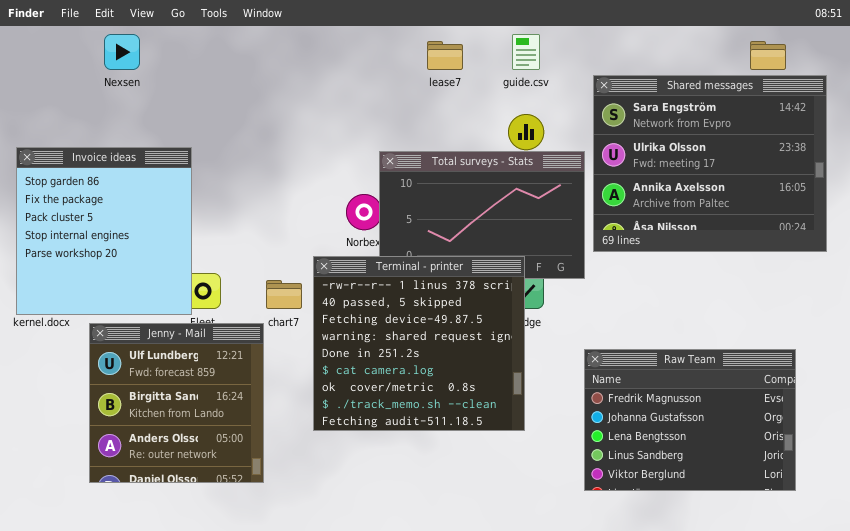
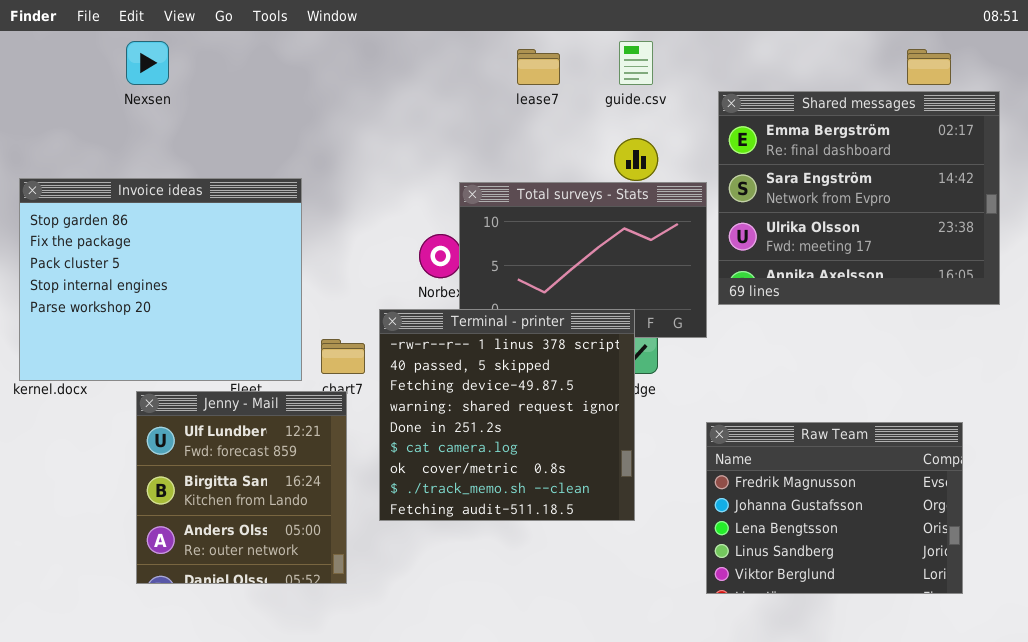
Shared messages: [593,75,827,252] -> [718,91,1000,305], scrolled up 1 row
Invoice ideas: [16,147,192,315] -> [19,178,302,381], resized
Jenny - Mail: [89,323,264,483] -> [136,391,347,584], moved

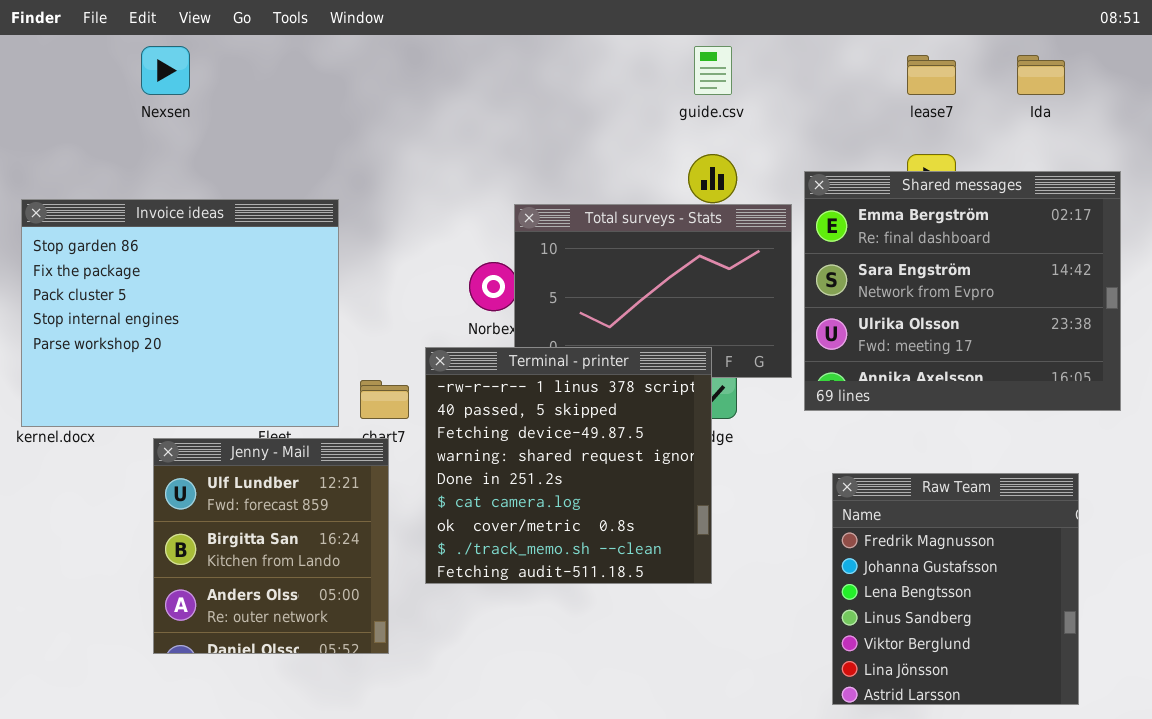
lease7: [517,49,560,85] -> [907,55,956,95], moved
Shared messages: [718,91,1000,305] -> [804,171,1121,411], moved
Raw Team: [706,422,963,594] -> [832,473,1079,705], resized

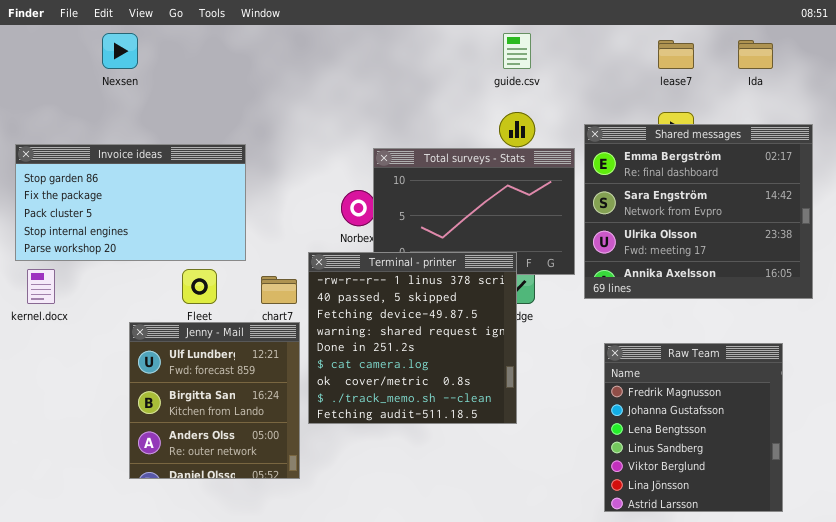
Invoice ideas: [21,199,339,427] -> [15,144,246,261], resized
Jenny - Mail: [153,438,389,654] -> [129,322,300,479], moved

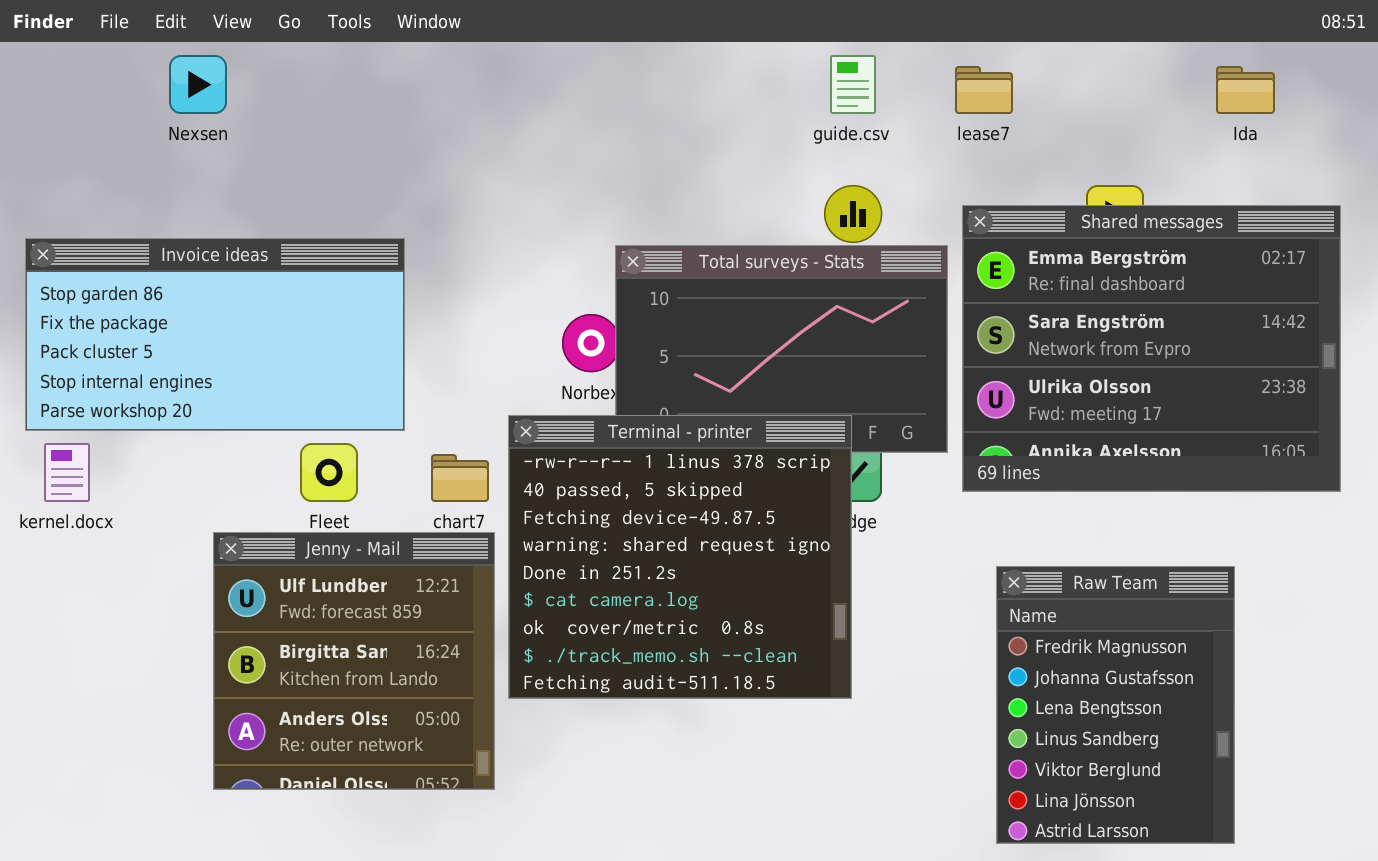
lease7: [658,40,694,69] -> [955,66,1013,114], moved
Raw Team: [604,343,783,512] -> [996,566,1235,844], resized

